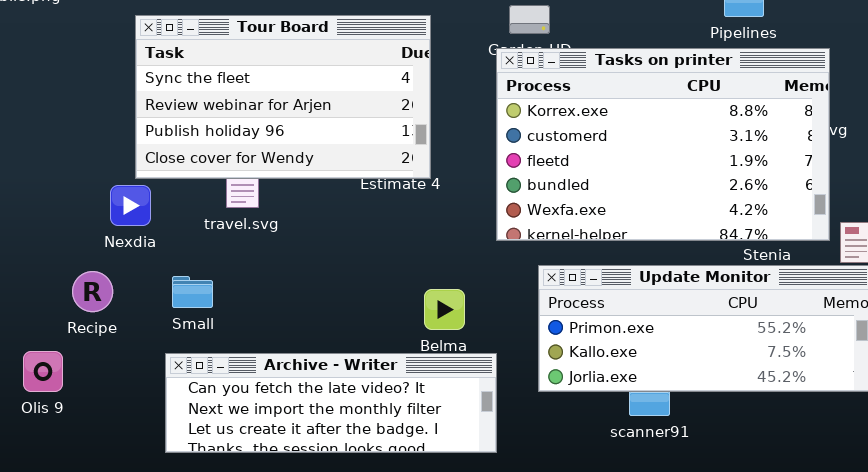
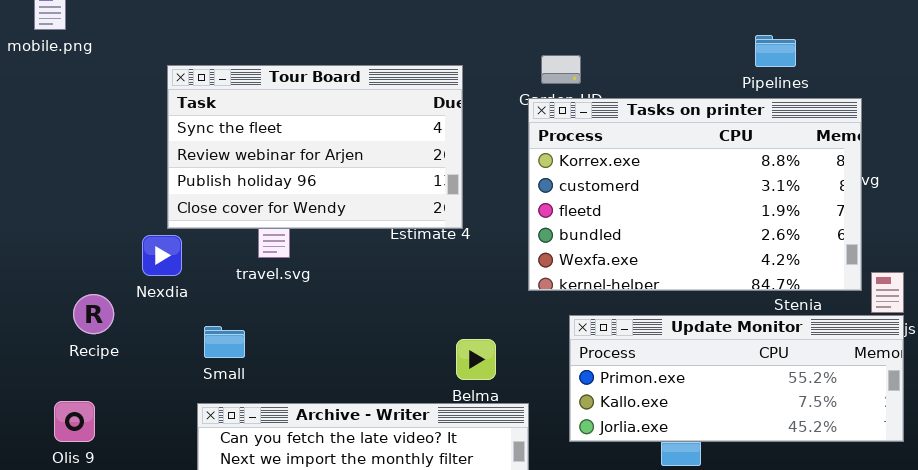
Recipe: [72,271,113,312] -> [73,294,114,334], moved

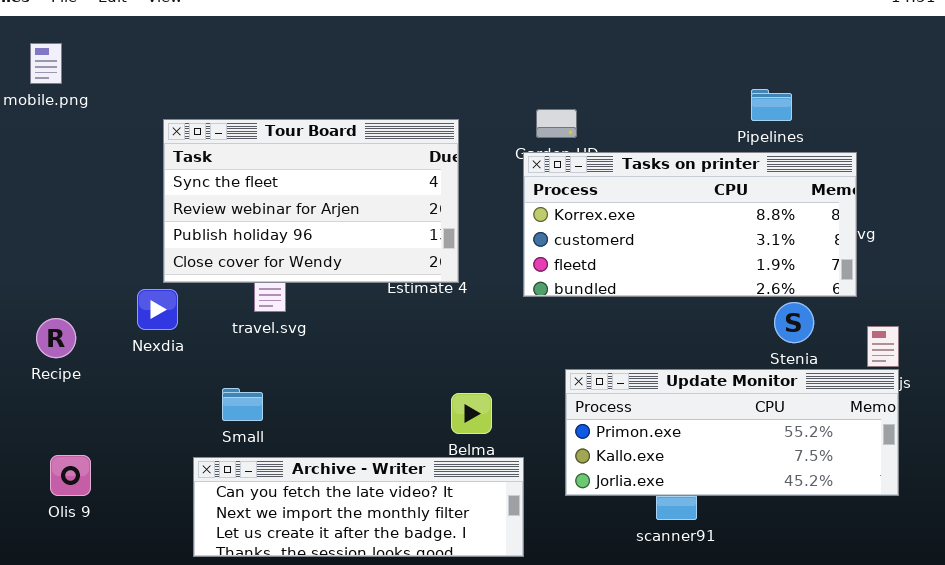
Tasks on printer: [528,98,862,291] -> [523,152,857,297], resized
Recipe: [73,294,114,334] -> [36,318,76,358], moved
Small: [204,326,245,358] -> [222,388,263,421], moved

